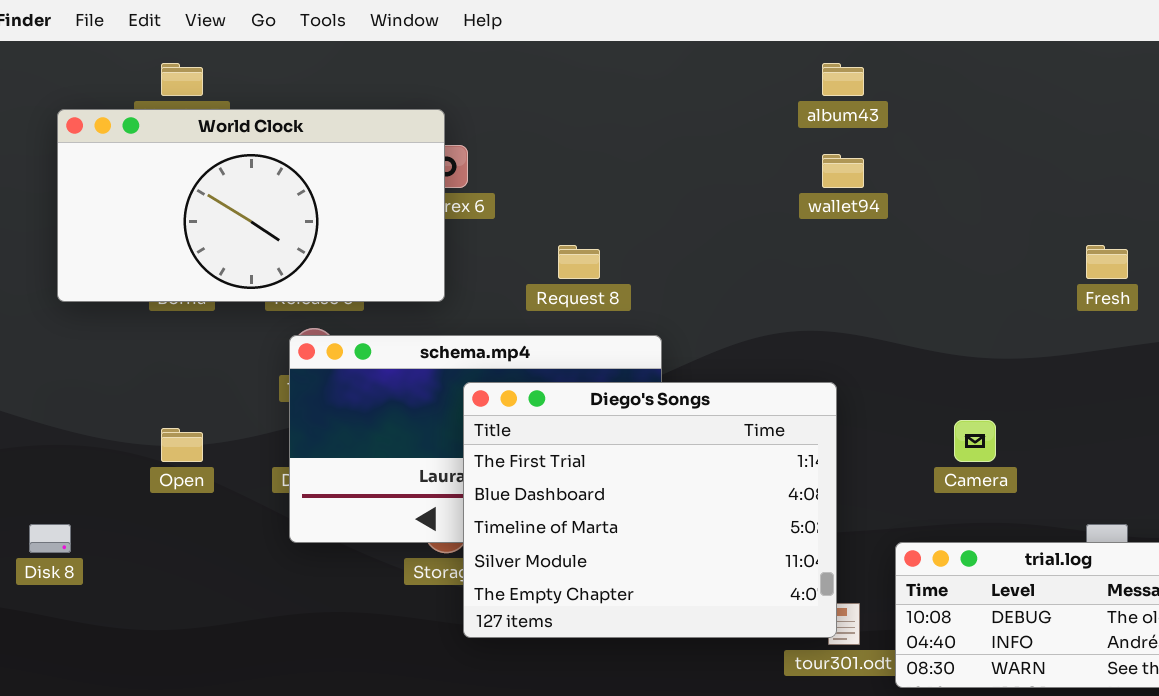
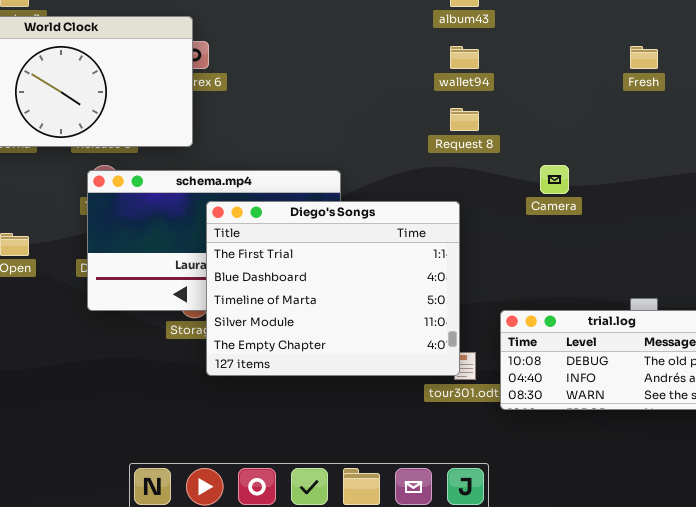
Request 8: [558,245,600,279] -> [450,108,479,131], moved
Fresh: [1086,245,1128,279] -> [630,46,658,69], moved
Camera: [954,420,996,462] -> [540,165,569,194], moved

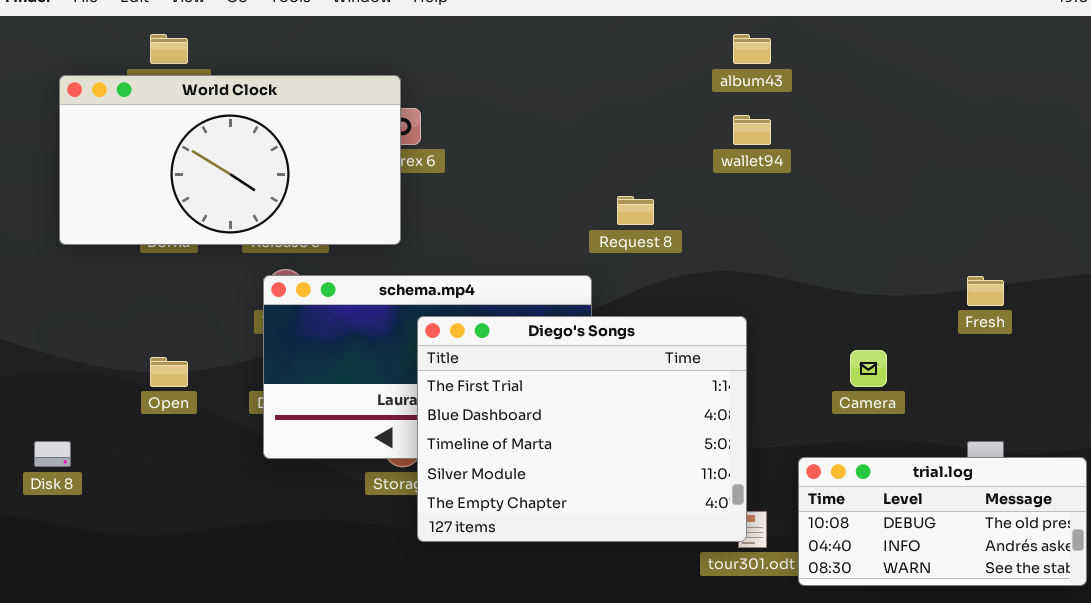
Fresh: [630,46,658,69] -> [967,276,1004,306], moved
Request 8: [450,108,479,131] -> [617,196,654,225], moved
Camera: [540,165,569,194] -> [850,350,887,387], moved

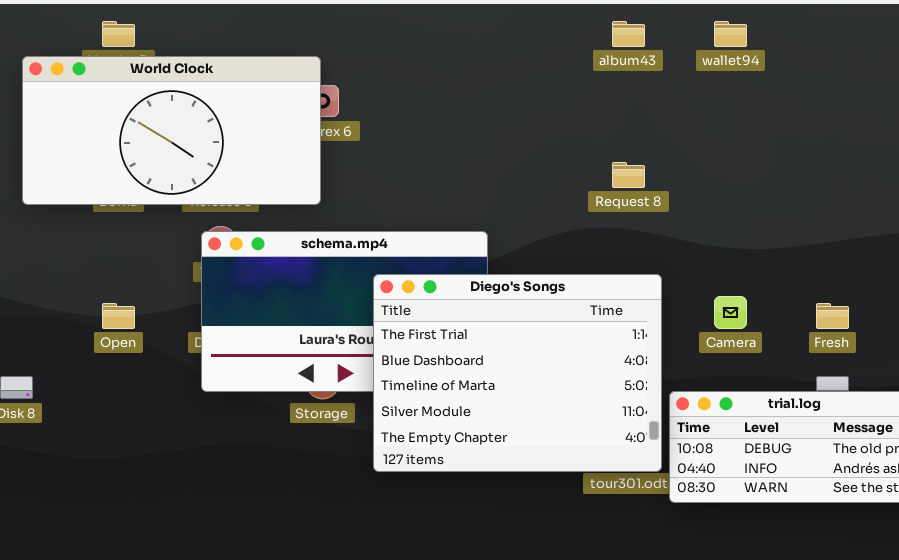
wallet94: [733,115,771,145] -> [714,21,747,47], moved
Request 8: [617,196,654,225] -> [612,162,645,188], moved
Fresh: [967,276,1004,306] -> [816,303,849,329], moved
Diego's Songs: [417,316,747,542] -> [373,274,662,472], moved

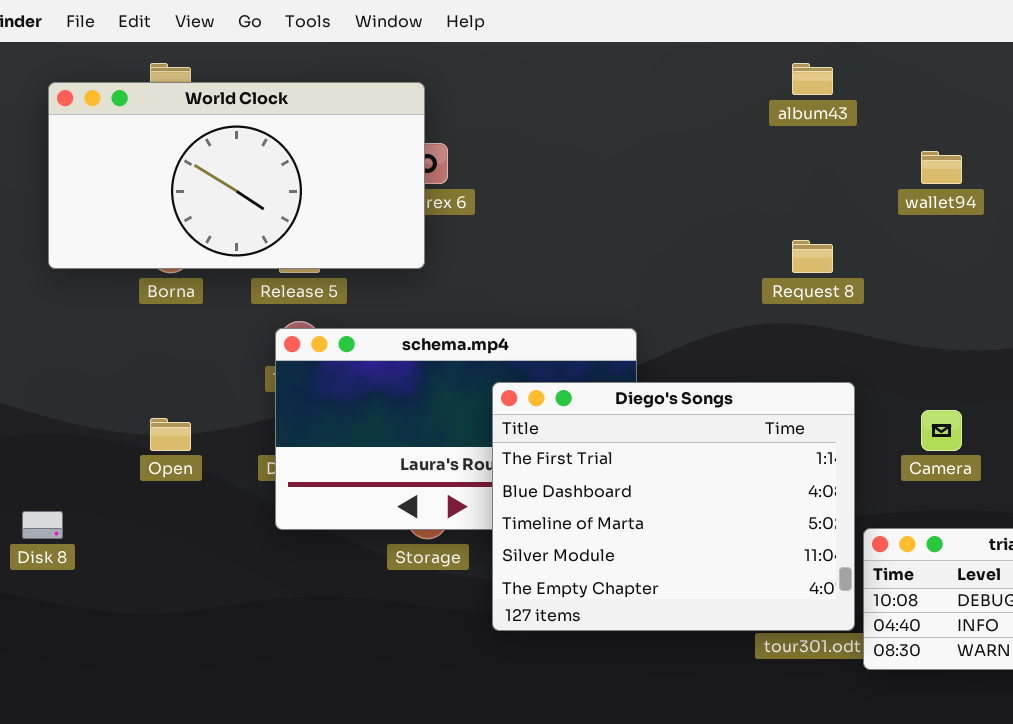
wallet94: [714,21,747,47] -> [921,151,962,184], moved
World Clock: [22,56,321,205] -> [48,82,425,269], moved

